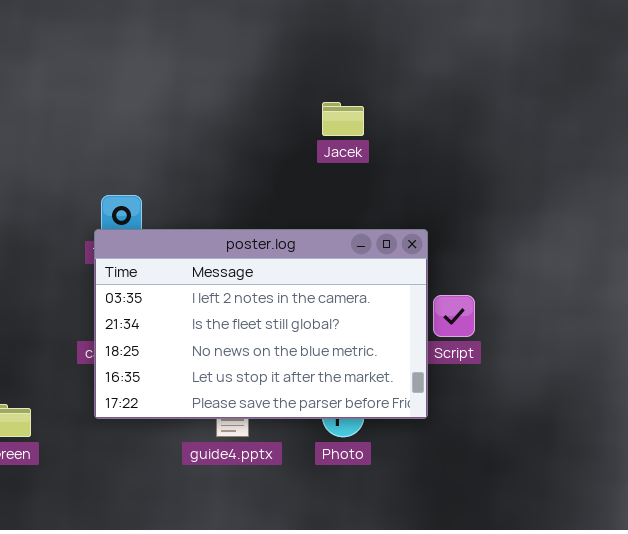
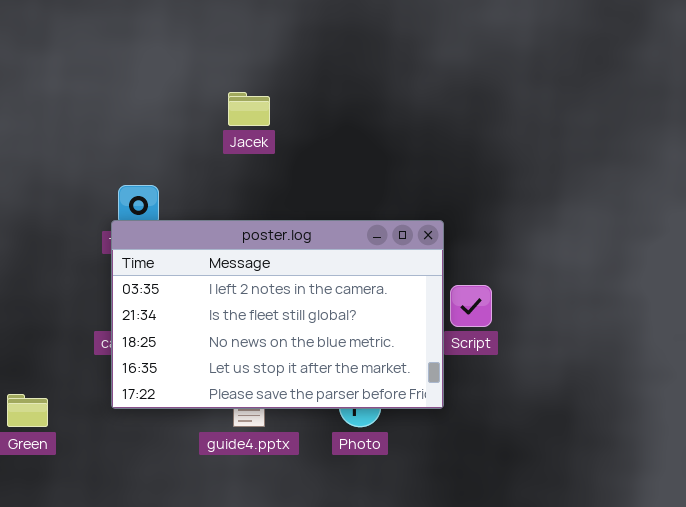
Jacek: [322,102,364,136] -> [228,92,270,126], moved

